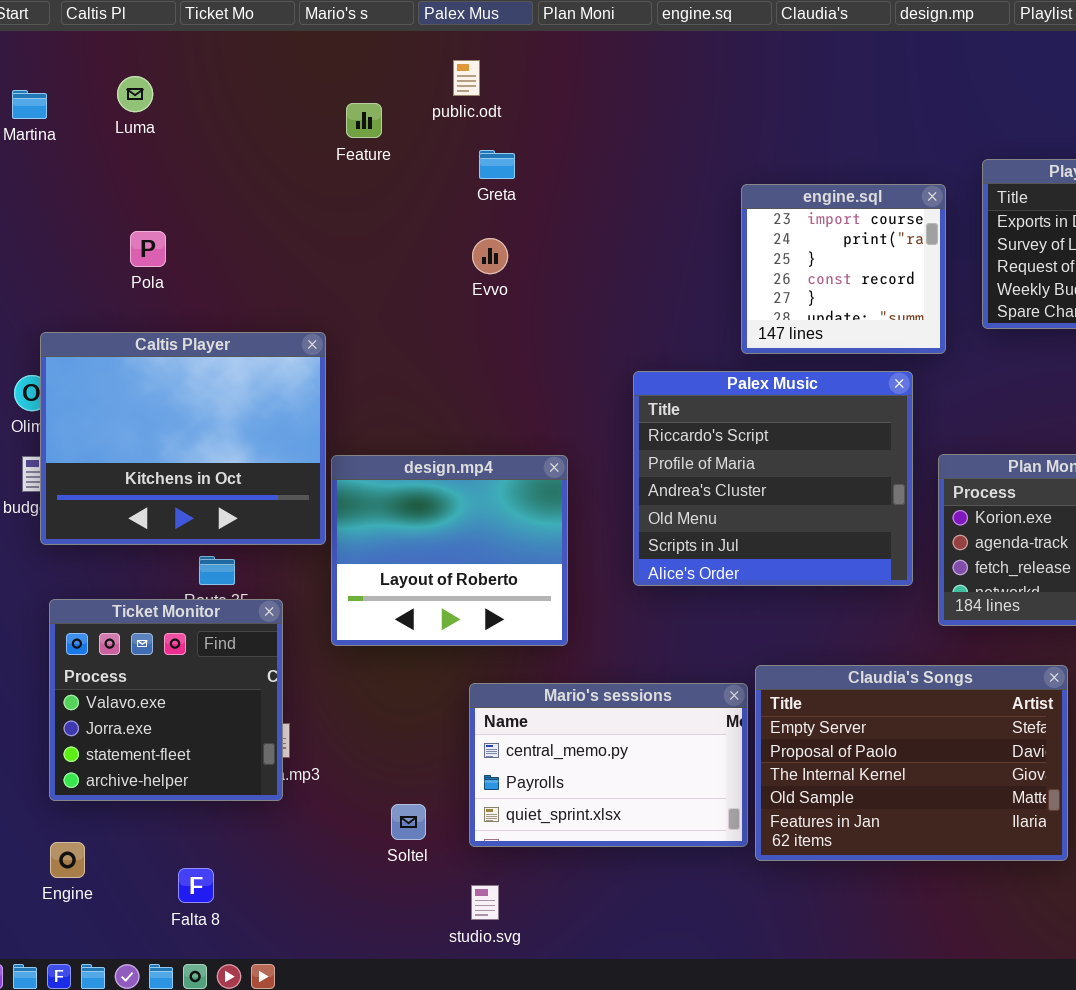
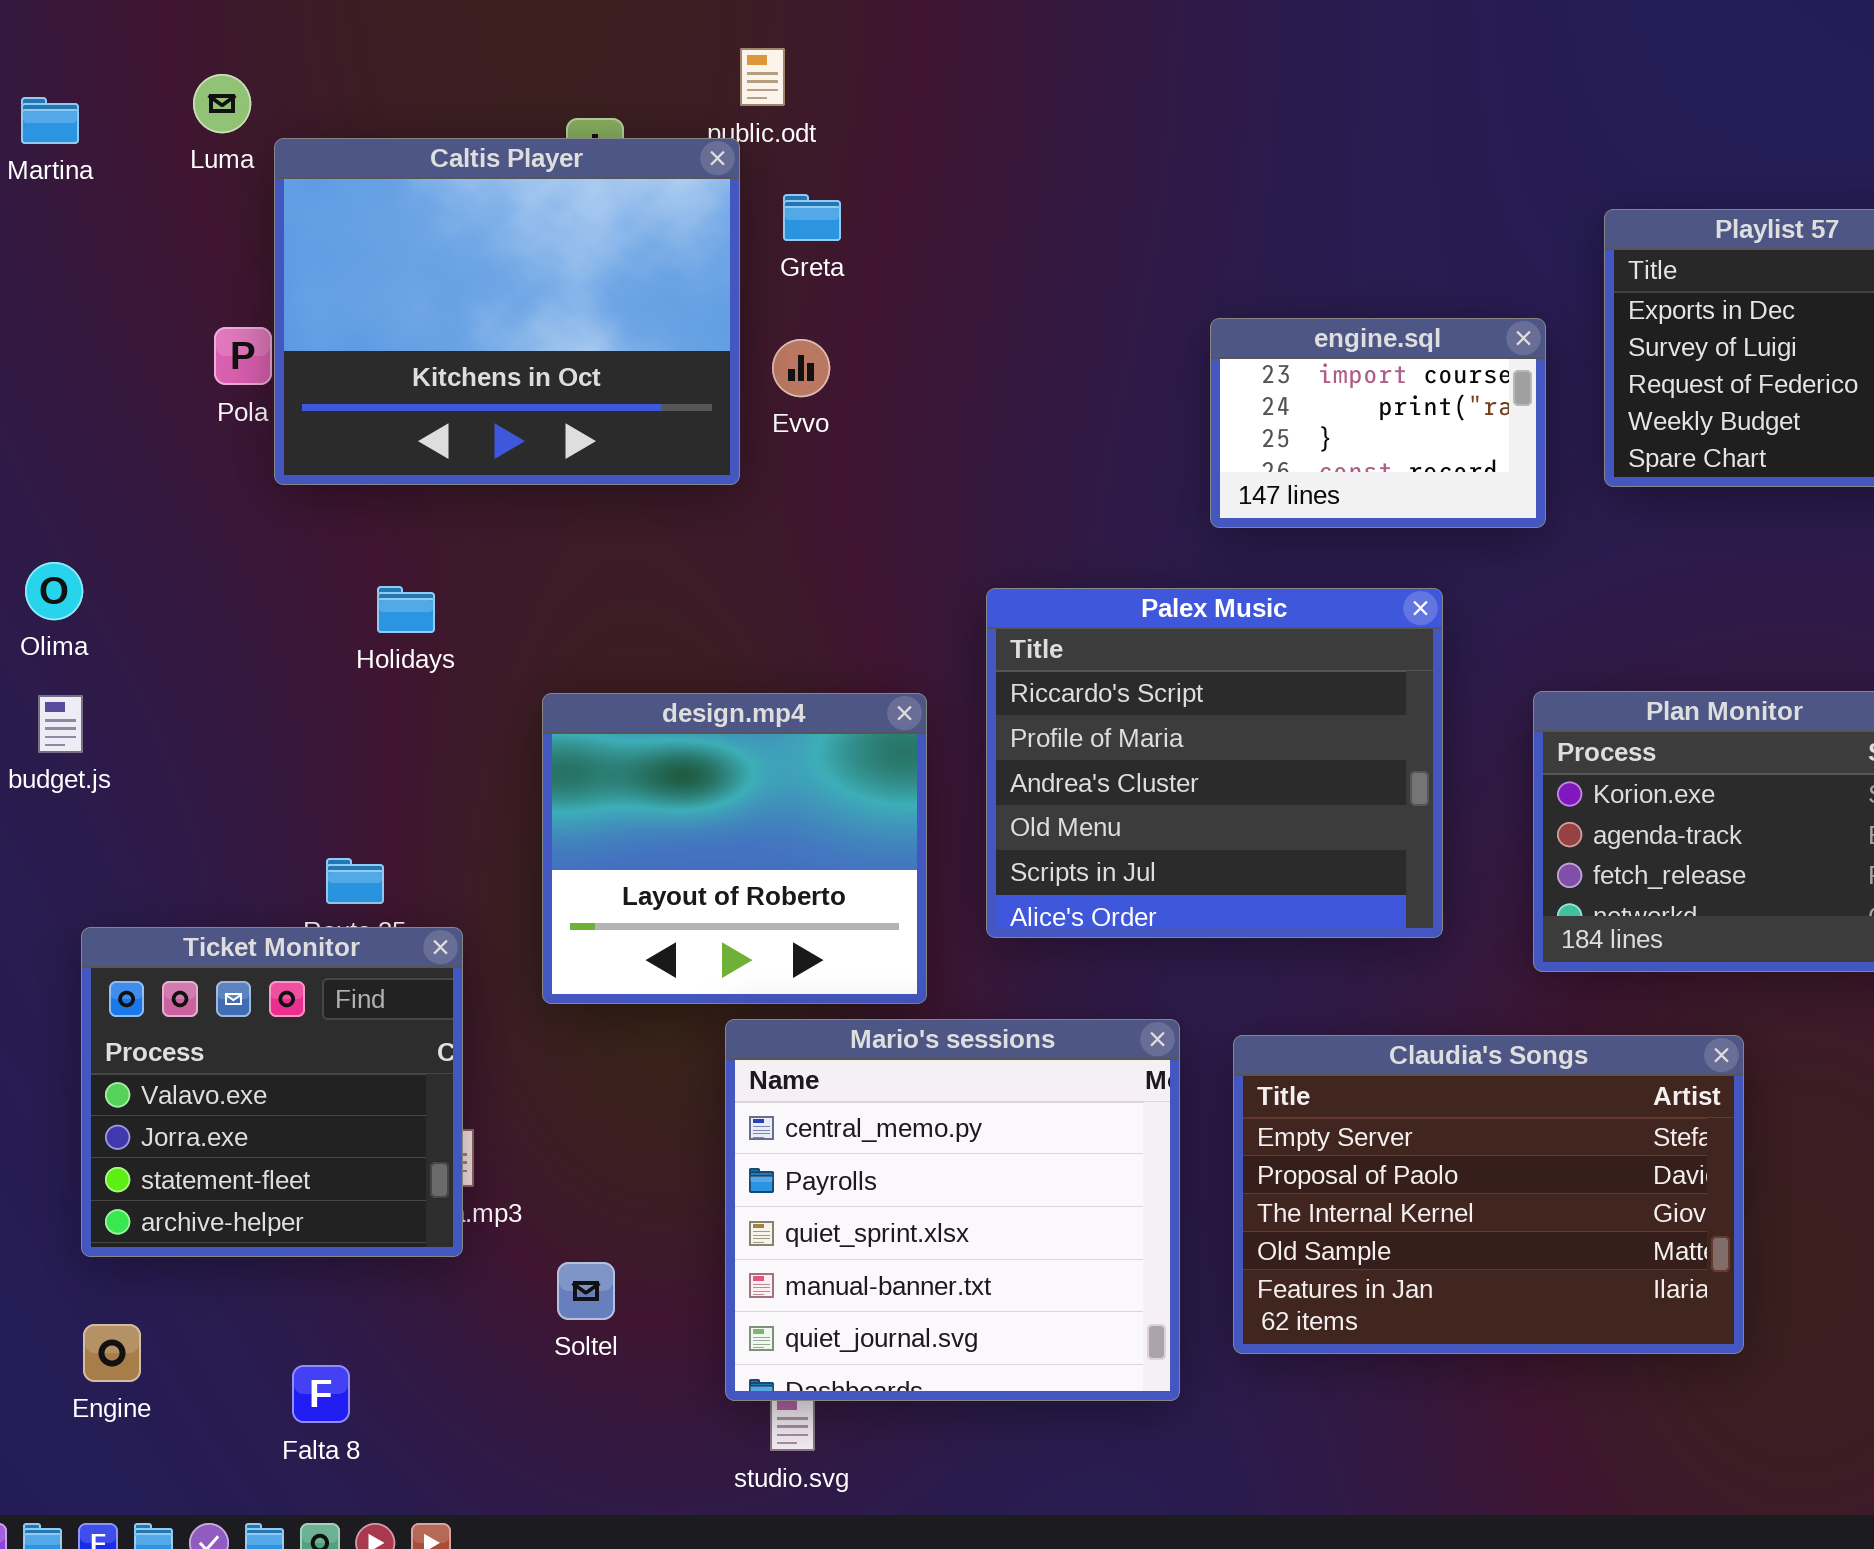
engine.sql: [741,184,946,354] -> [1210,318,1546,528], resized
Caltis Player: [40,332,326,545] -> [274,138,740,485], moved
Palex Music: [633,371,913,586] -> [986,588,1443,938], moved
Mario's sessions: [469,683,748,847] -> [725,1019,1180,1401], moved, resized
Soltel: [391,804,426,840] -> [557,1262,615,1320], moved

